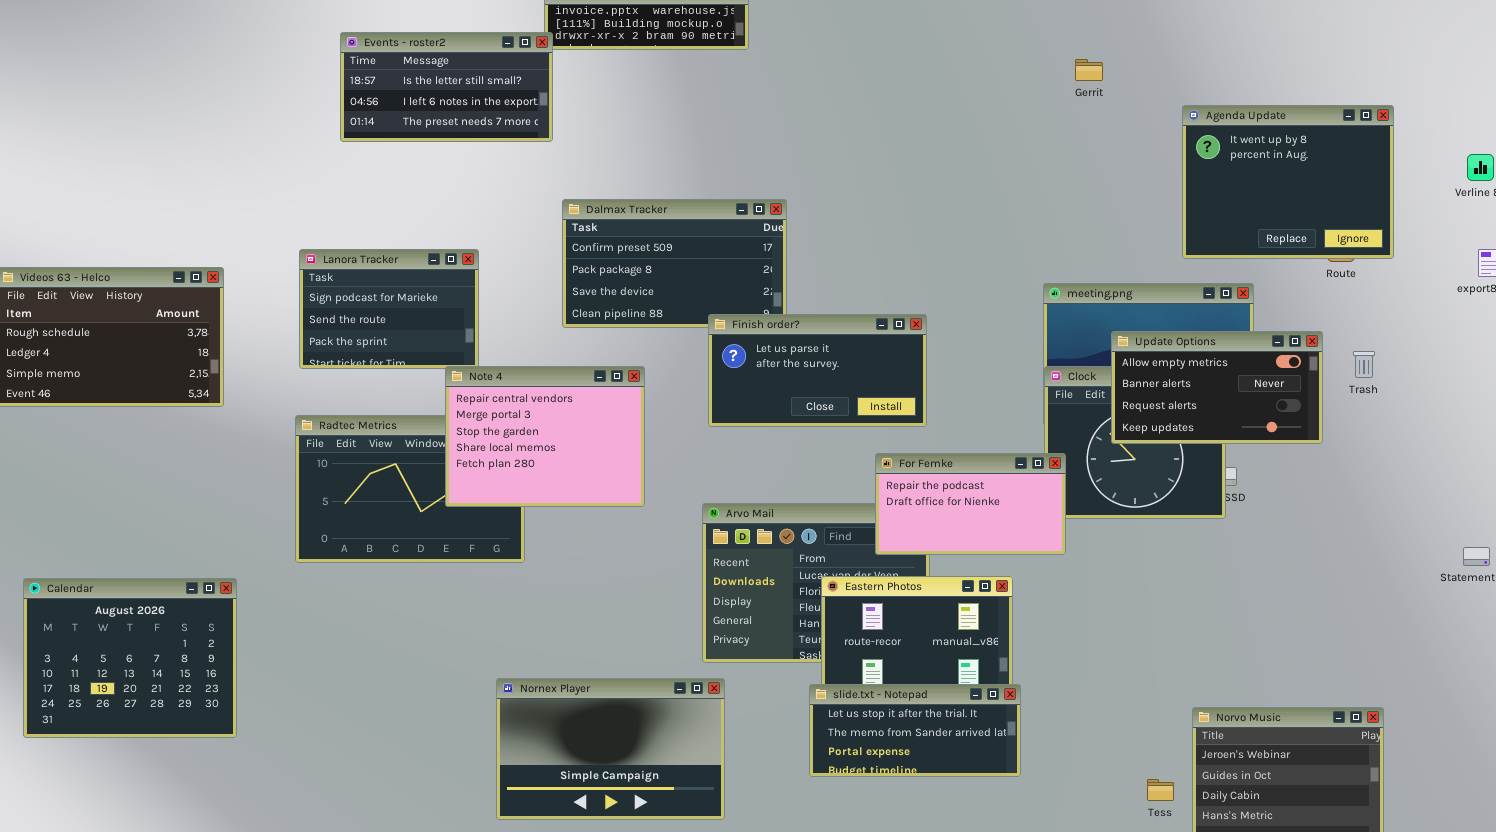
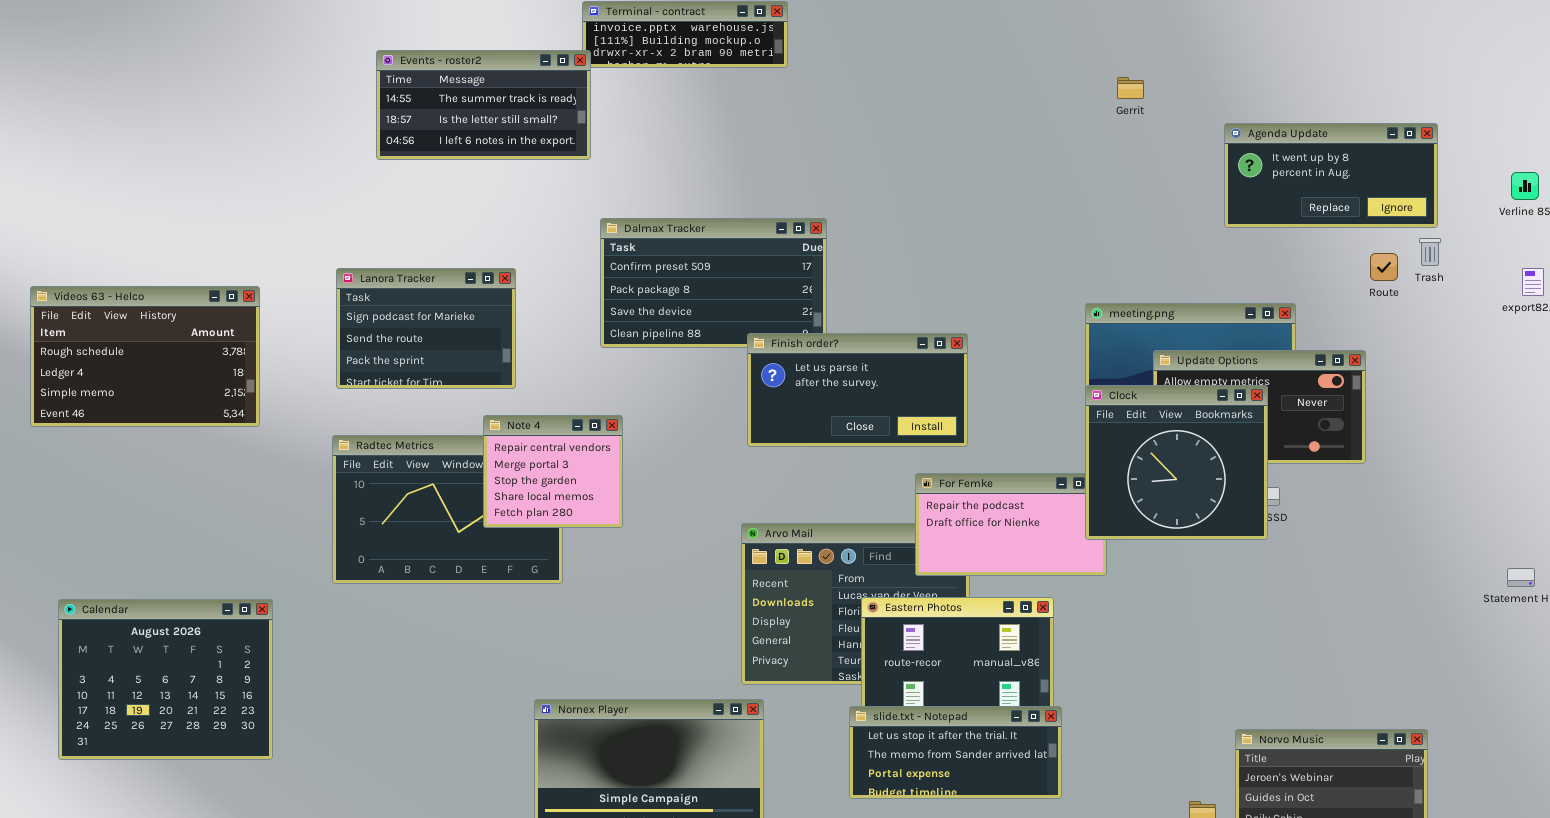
Events - roster2: [340,32,553,142] -> [376,50,591,160], scrolled up 1 row
Agenda Update: [1182,105,1394,259] -> [1224,123,1438,228], resized
Trash: [1353,351,1375,378] -> [1419,238,1441,266], moved
Clock: [1044,366,1226,519] -> [1085,385,1268,540], raised
Note 4: [445,366,645,507] -> [483,415,623,528], resized

